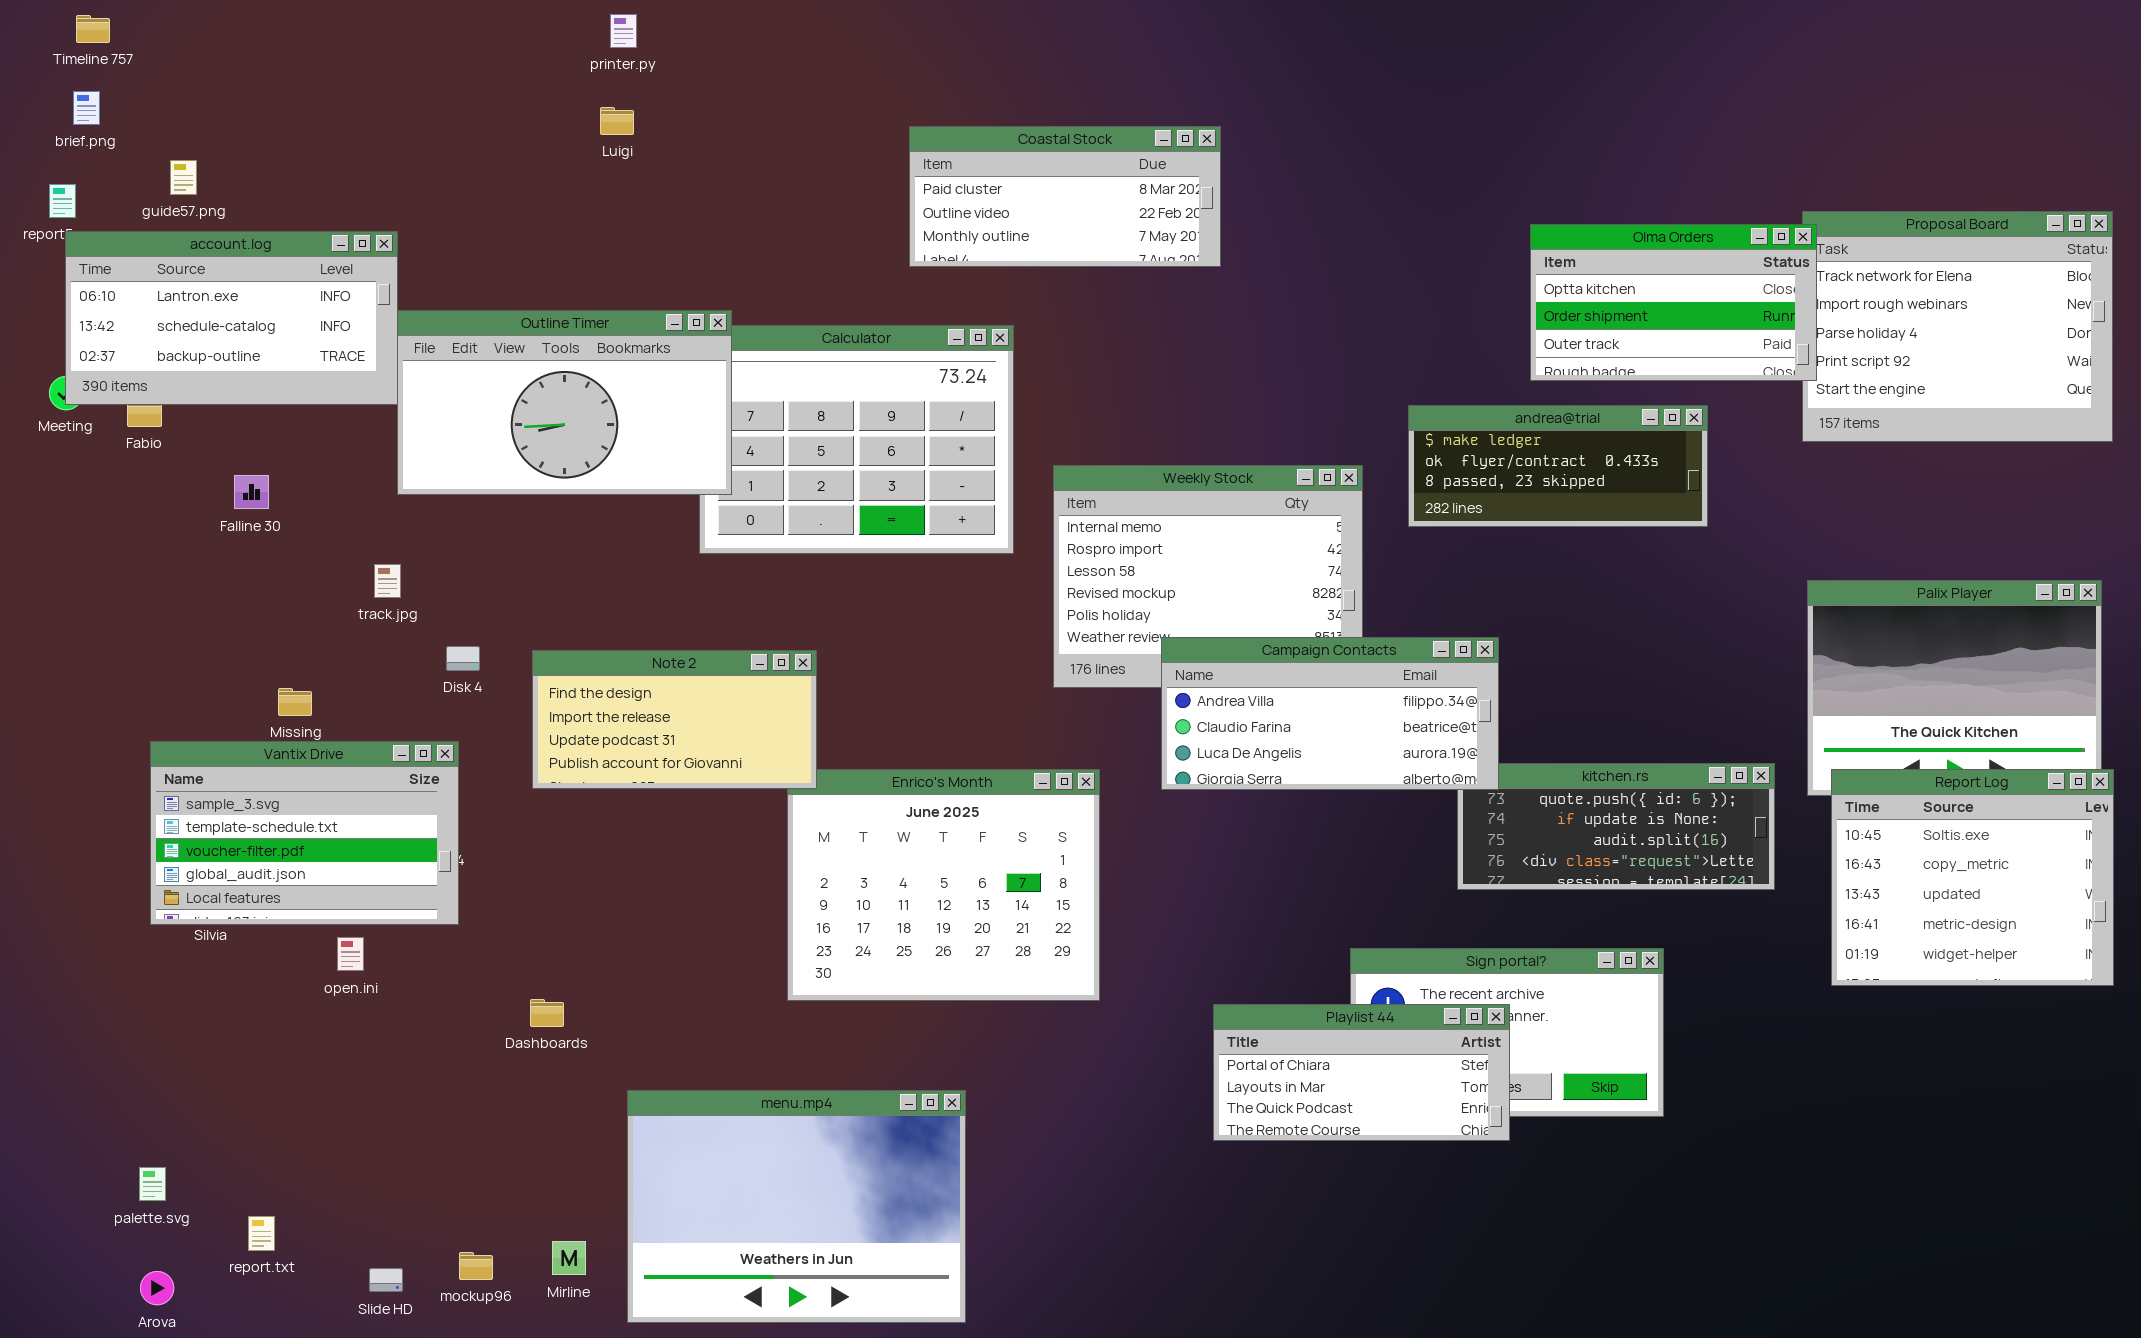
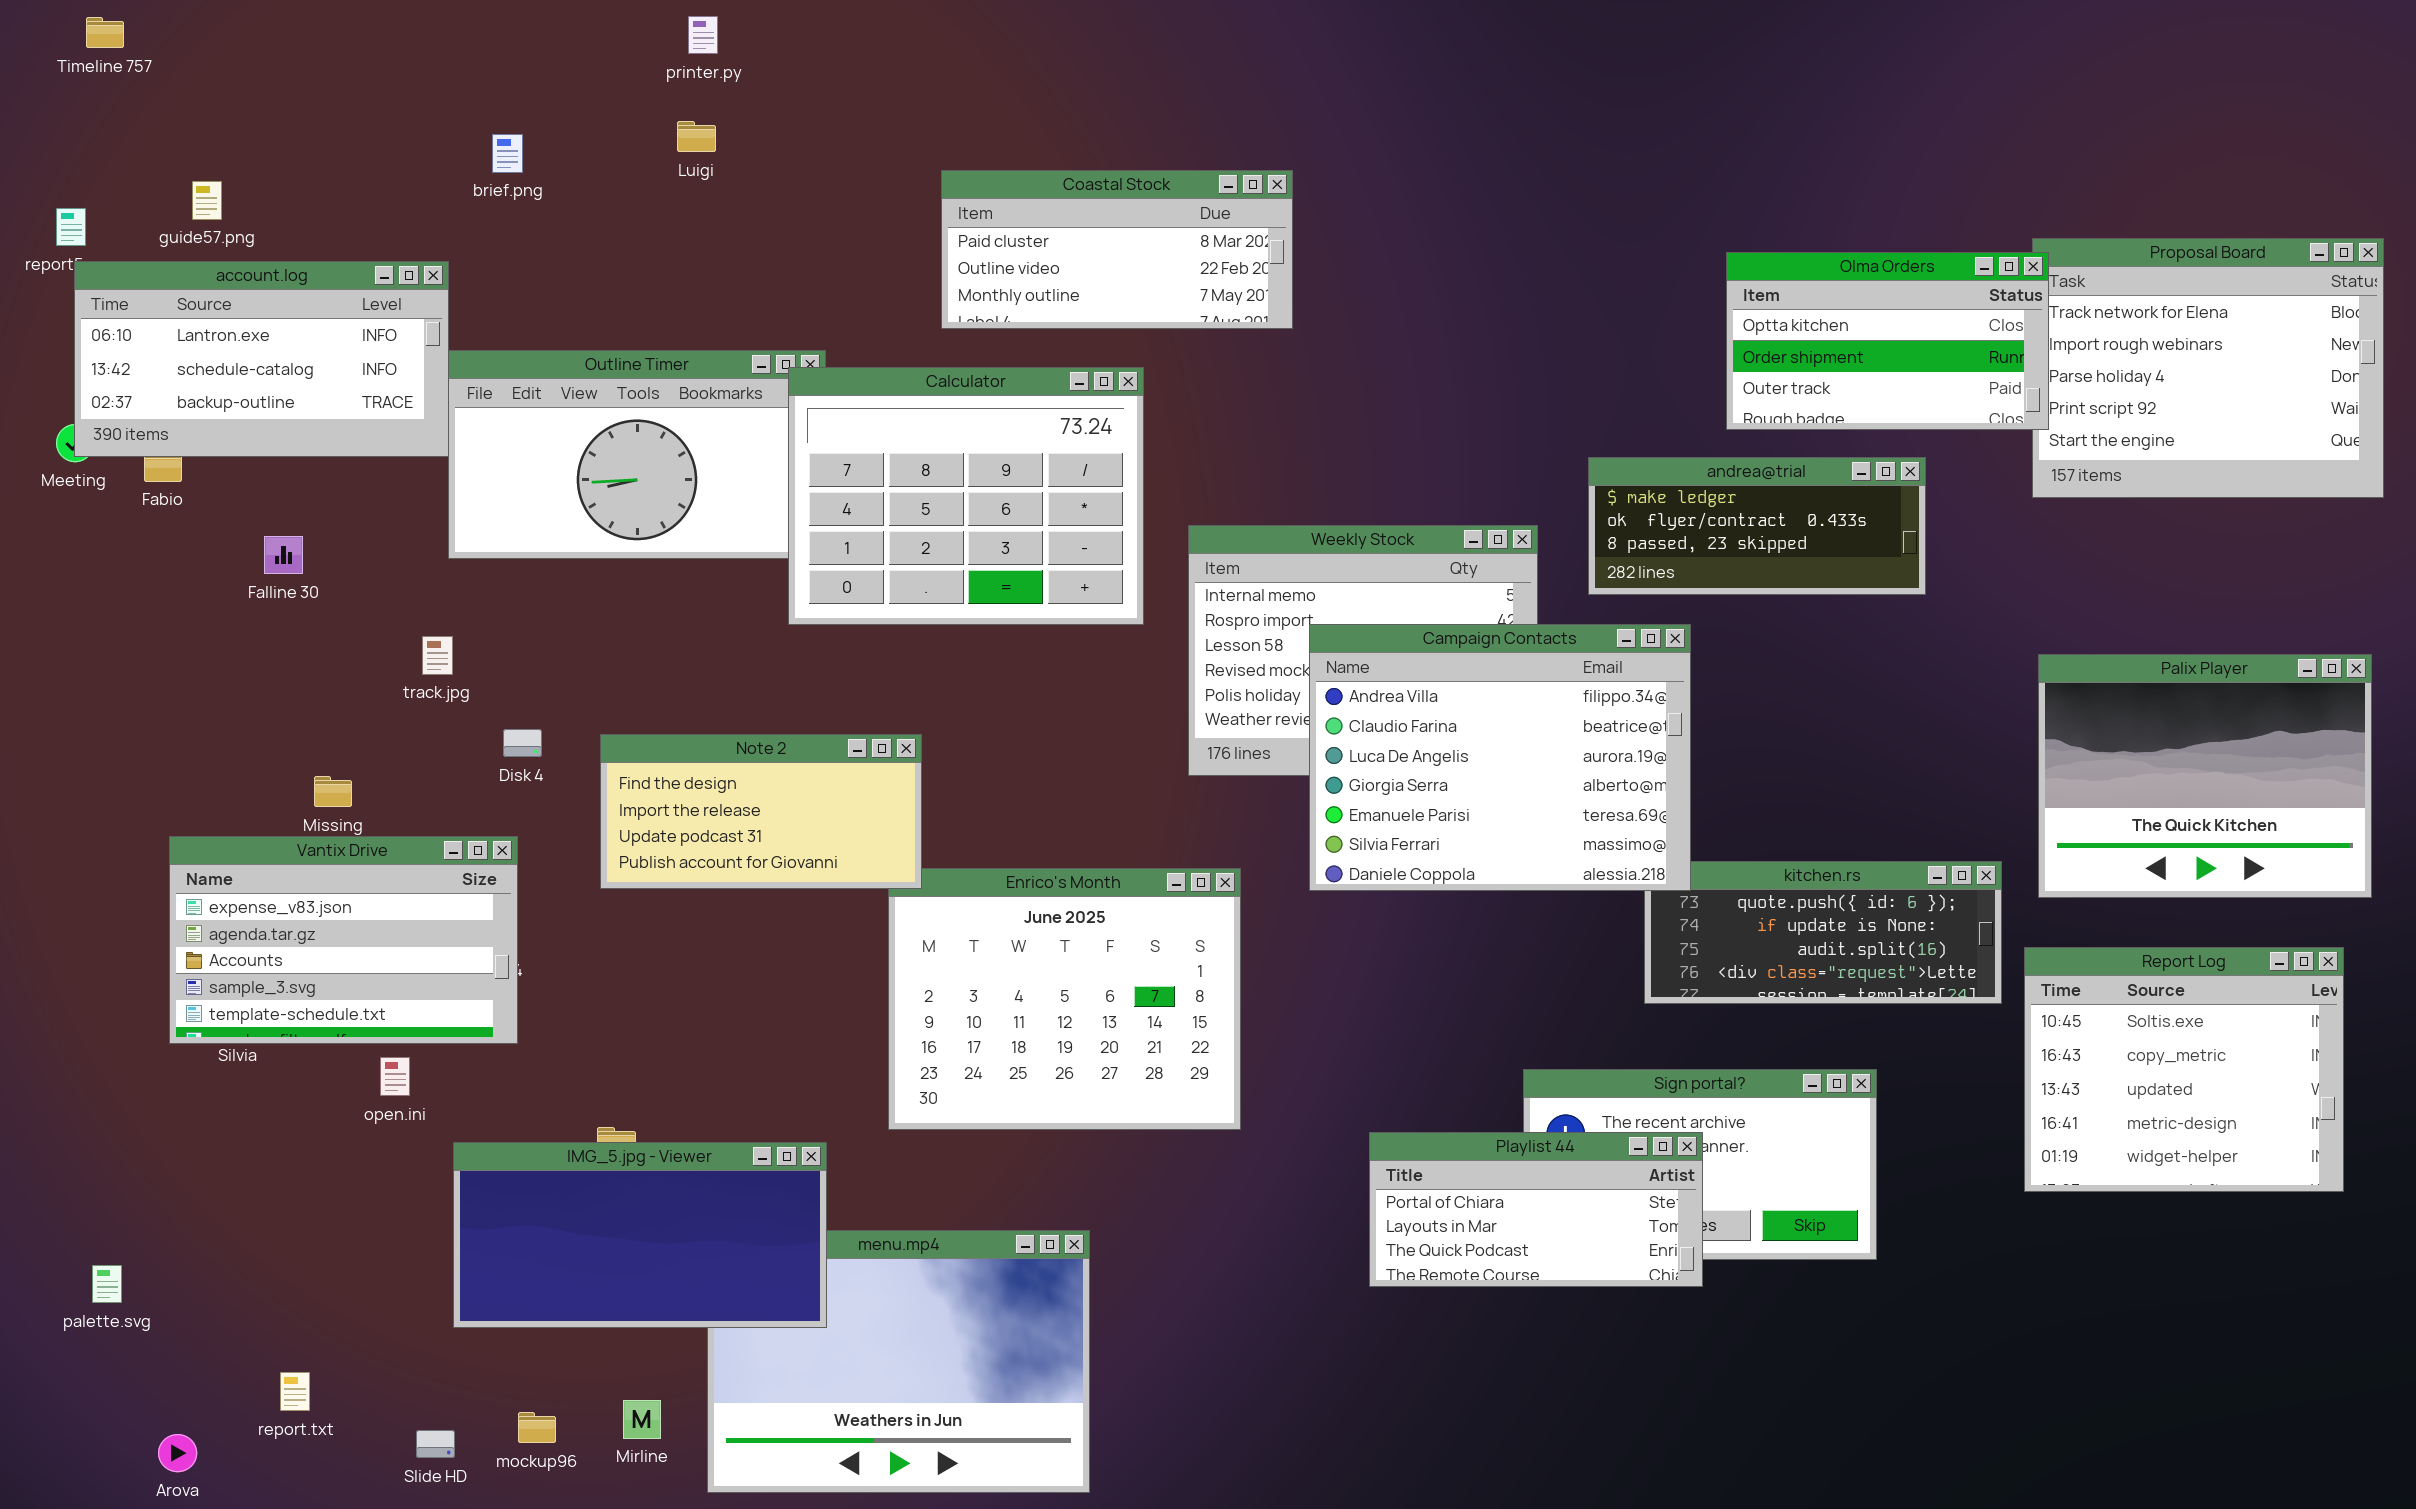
brief.png: [73,91,100,125] -> [492,134,523,173], moved
Coastal Stock: [909,126,1221,267] -> [941,170,1293,329], moved
Calculator: [699,325,1014,554] -> [788,367,1144,625], raised
Campaign Contacts: [1161,637,1499,790] -> [1309,624,1691,891], resized
Vantix Drive: [150,741,459,925] -> [169,836,518,1044], scrolled up 3 rows
Report Log: [1831,769,2114,986] -> [2024,947,2344,1192], moved
IMG_5.jpg - Viewer: none -> [453,1142,827,1328], opened
palette.svg: [139,1167,166,1201] -> [92,1265,122,1303], moved

